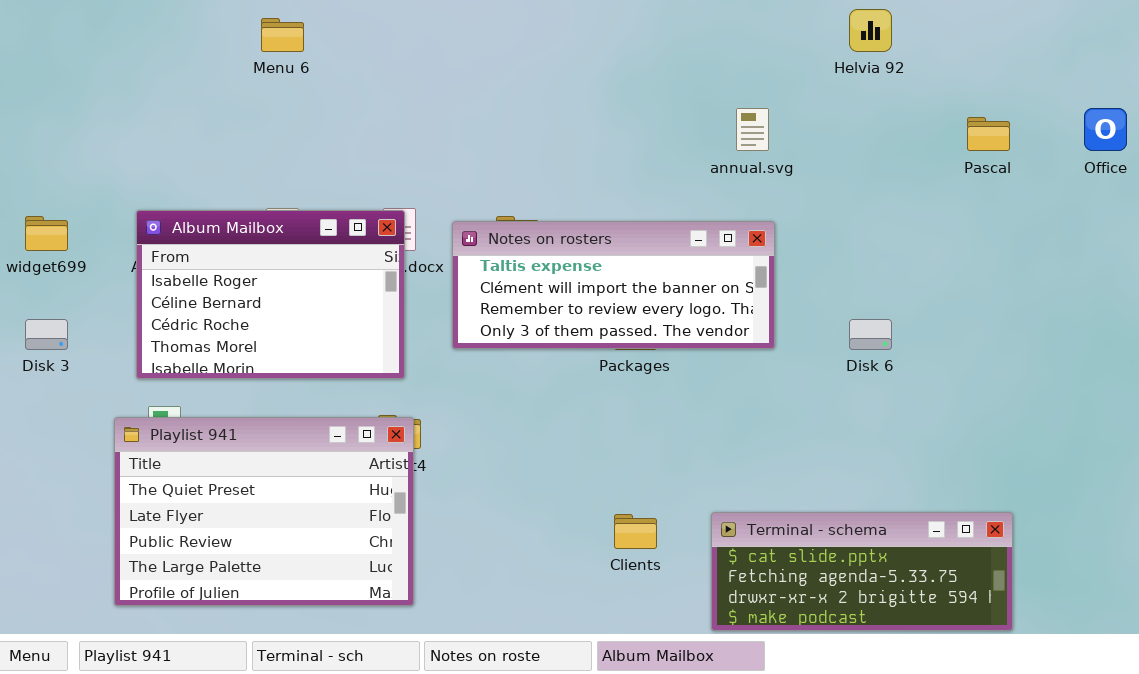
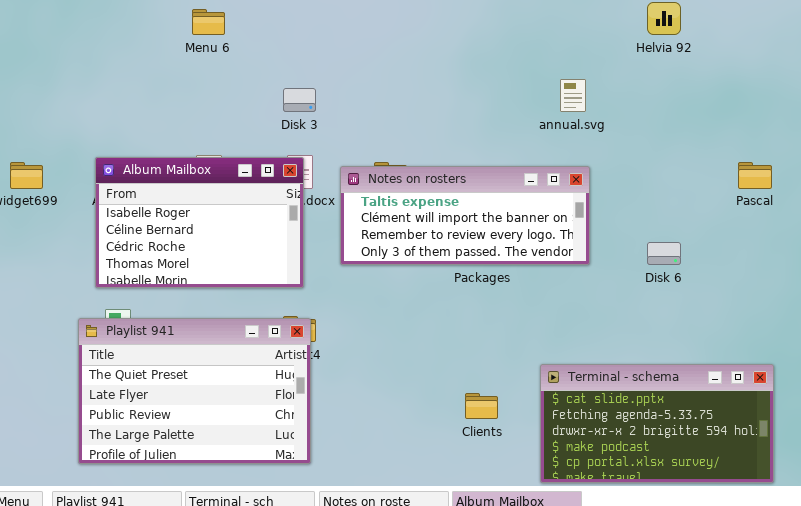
Pascal: [967,117,1010,151] -> [738,162,772,189], moved
Disk 3: [25,319,68,350] -> [283,88,316,112], moved
Terminal - schema: [711,512,1013,631] -> [540,364,774,483], resized

